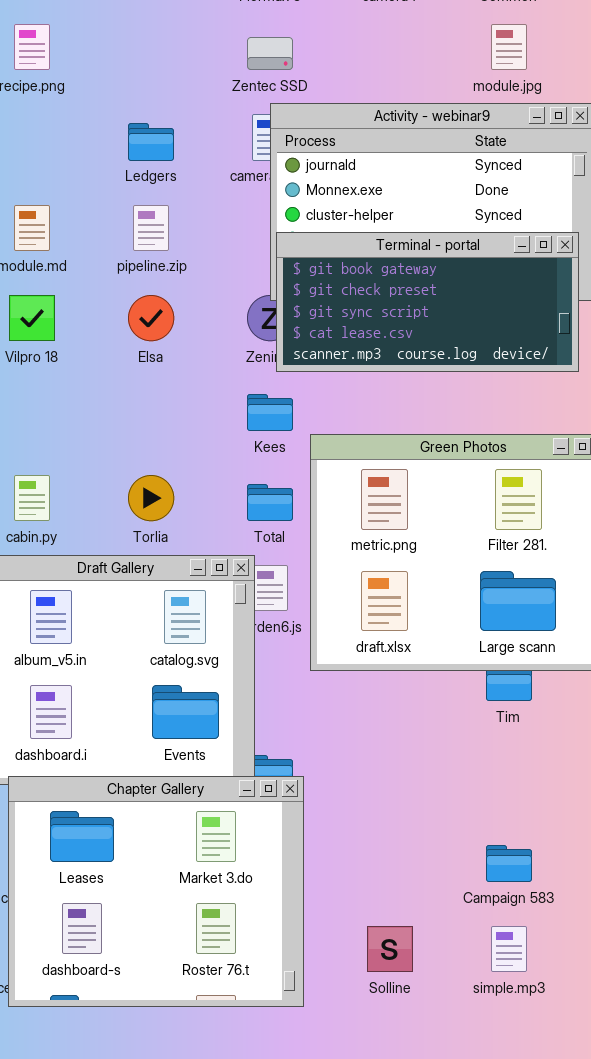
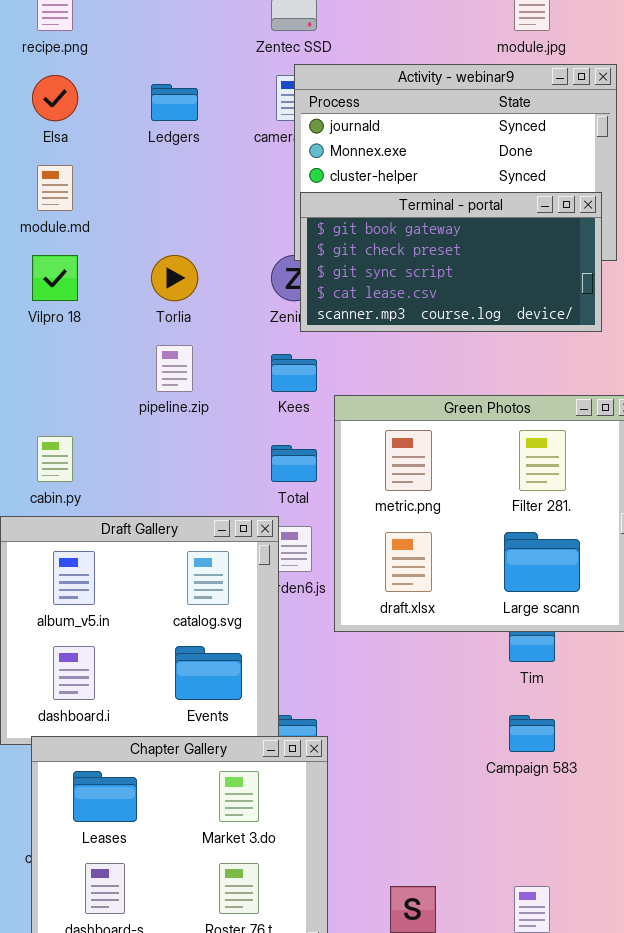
pipeline.zip: [133,205,169,251] -> [156,345,193,392], moved
Elsa: [128,295,174,341] -> [32,75,78,121], moved
Torlia: [128,475,174,521] -> [151,255,198,301], moved
Campaign 583: [486,845,532,882] -> [509,715,555,752], moved

